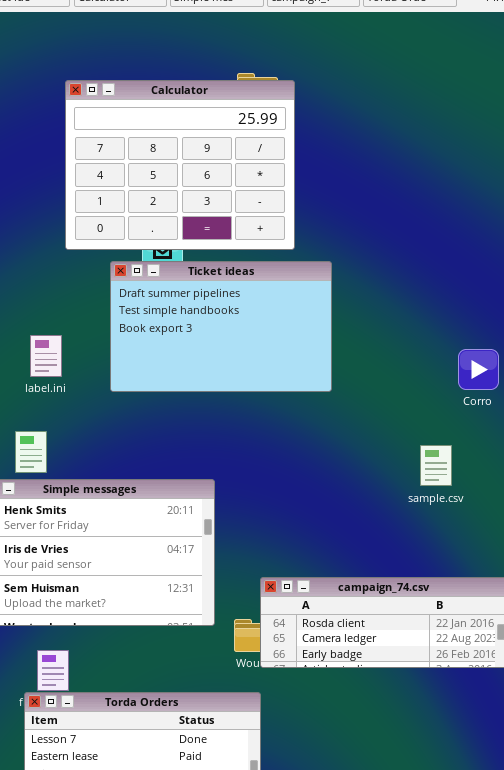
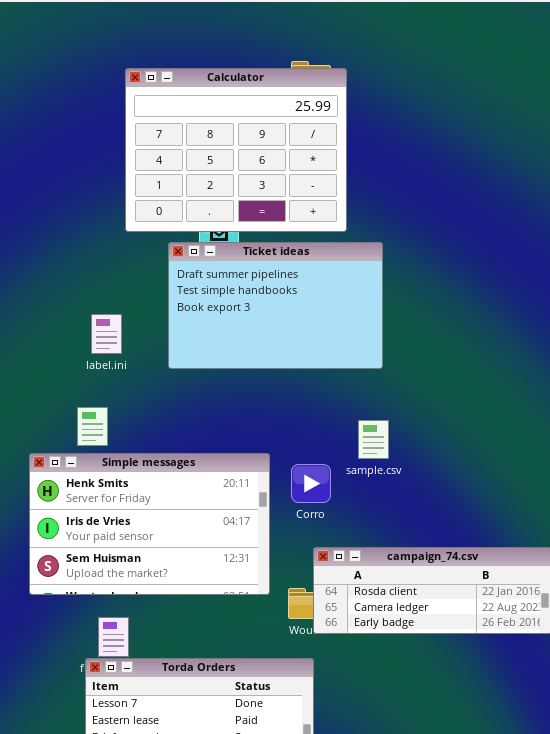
Corro: [458,349,499,390] -> [291,464,331,503], moved
sample.csv: [420,445,452,486] -> [358,420,389,459], moved

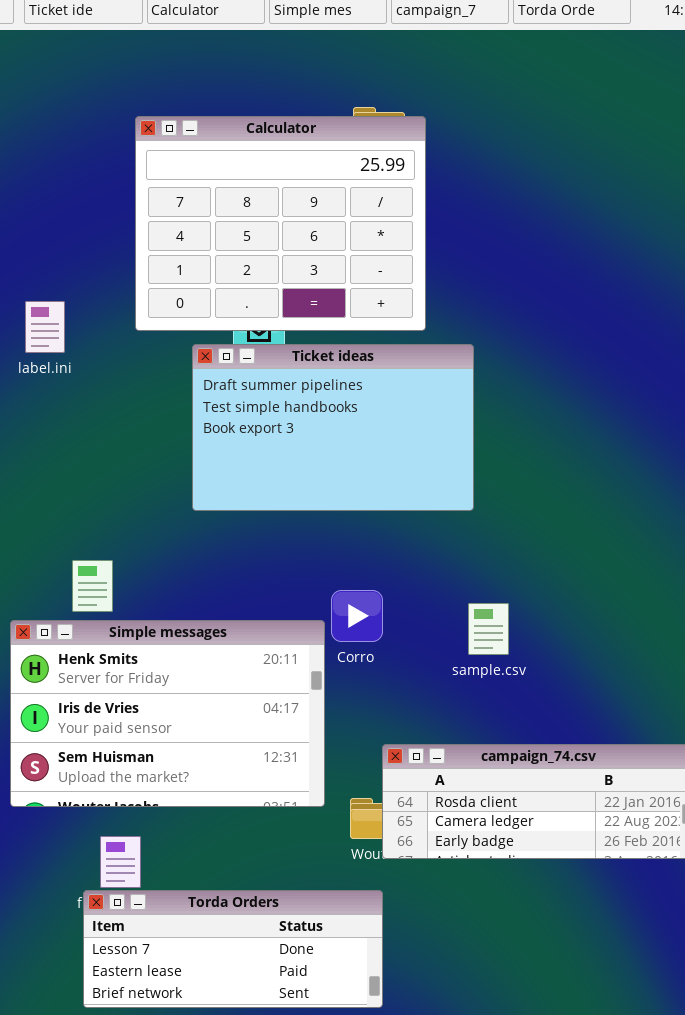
label.ini: [91,314,122,354] -> [25,301,65,353], moved
sample.csv: [358,420,389,459] -> [468,603,509,655], moved
Corro: [291,464,331,503] -> [331,590,383,642], moved

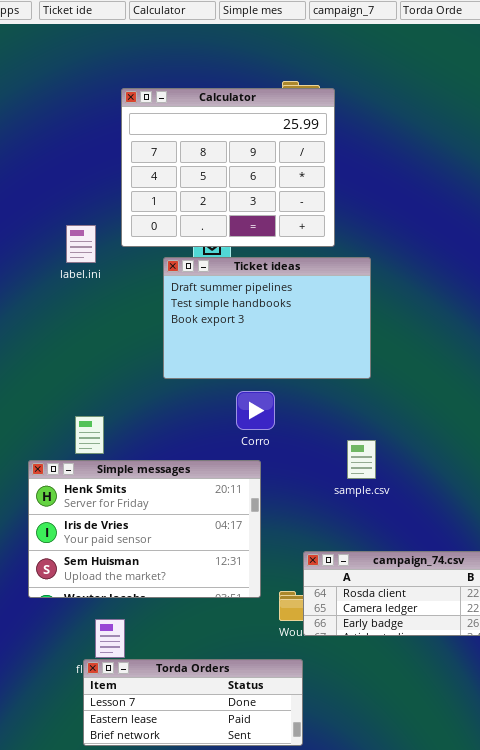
label.ini: [25,301,65,353] -> [66,225,96,263], moved
Corro: [331,590,383,642] -> [236,391,275,430], moved
sample.csv: [468,603,509,655] -> [347,440,376,479], moved

